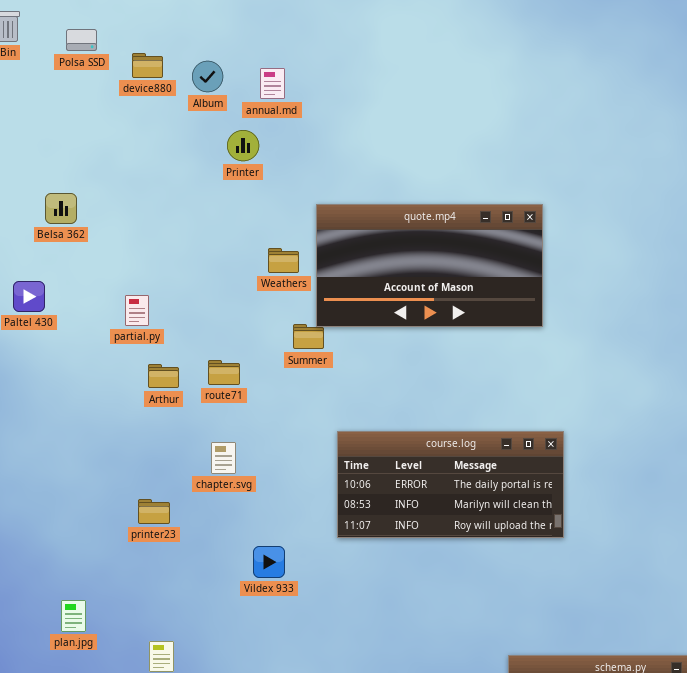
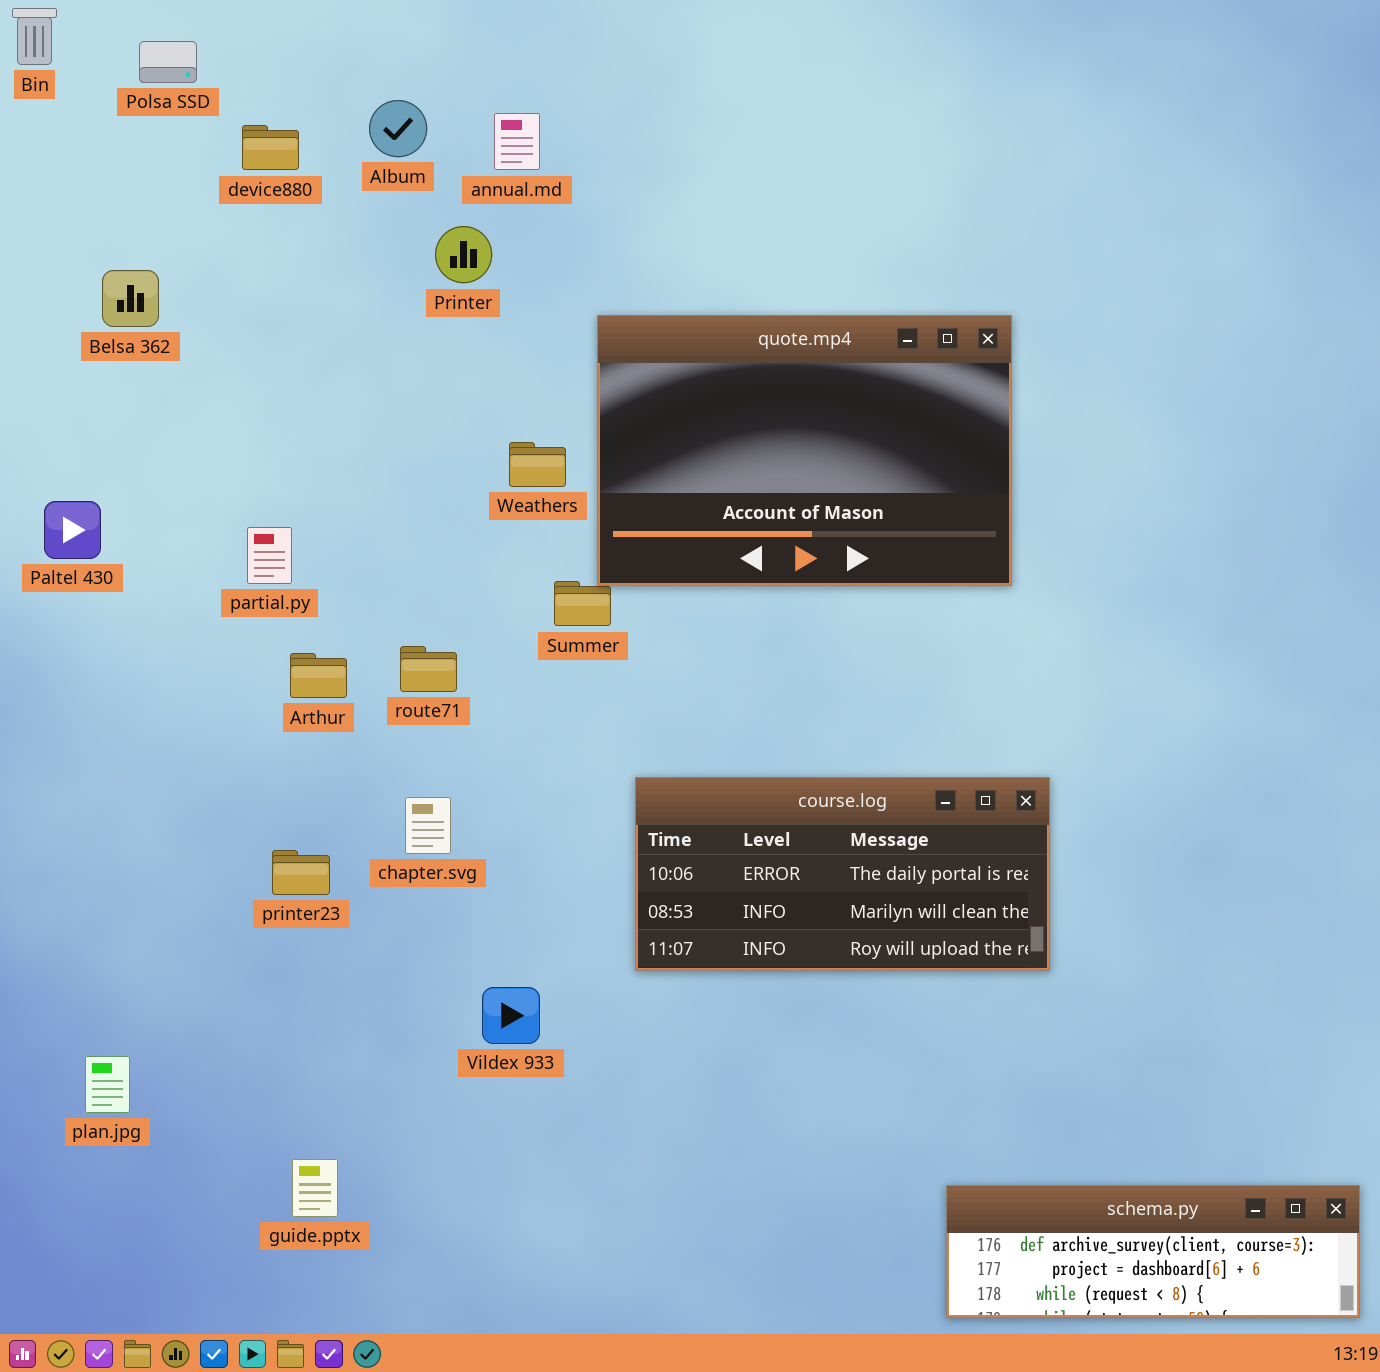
device880: [132,53,163,78] -> [242,125,299,170], moved
Belsa 362: [45,193,77,224] -> [102,270,159,327], moved
quote.mp4: [316,204,543,327] -> [597,315,1012,586], resized
printer23: [138,499,170,524] -> [272,850,330,895], moved
plan.jpg: [61,600,86,632] -> [85,1056,130,1113], moved

